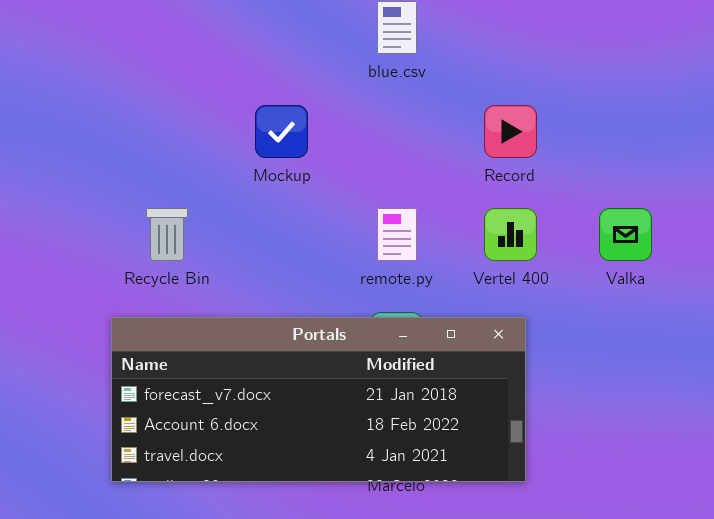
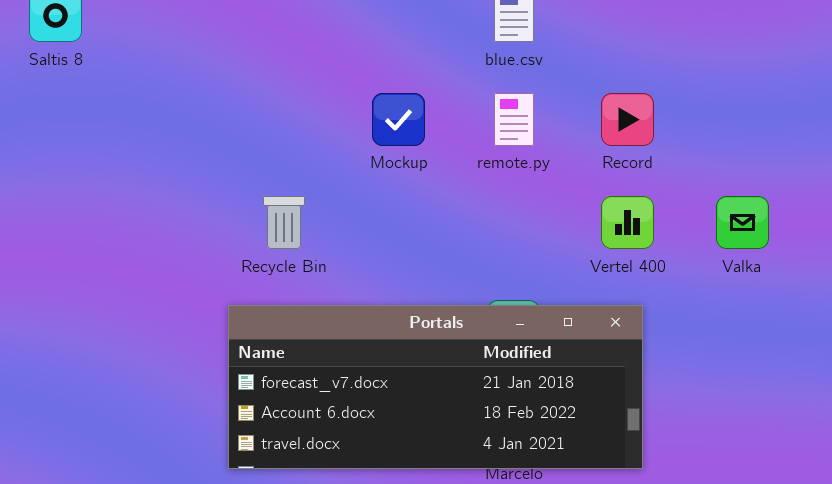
remote.py: [377,208,417,261] -> [494,93,534,146], moved

